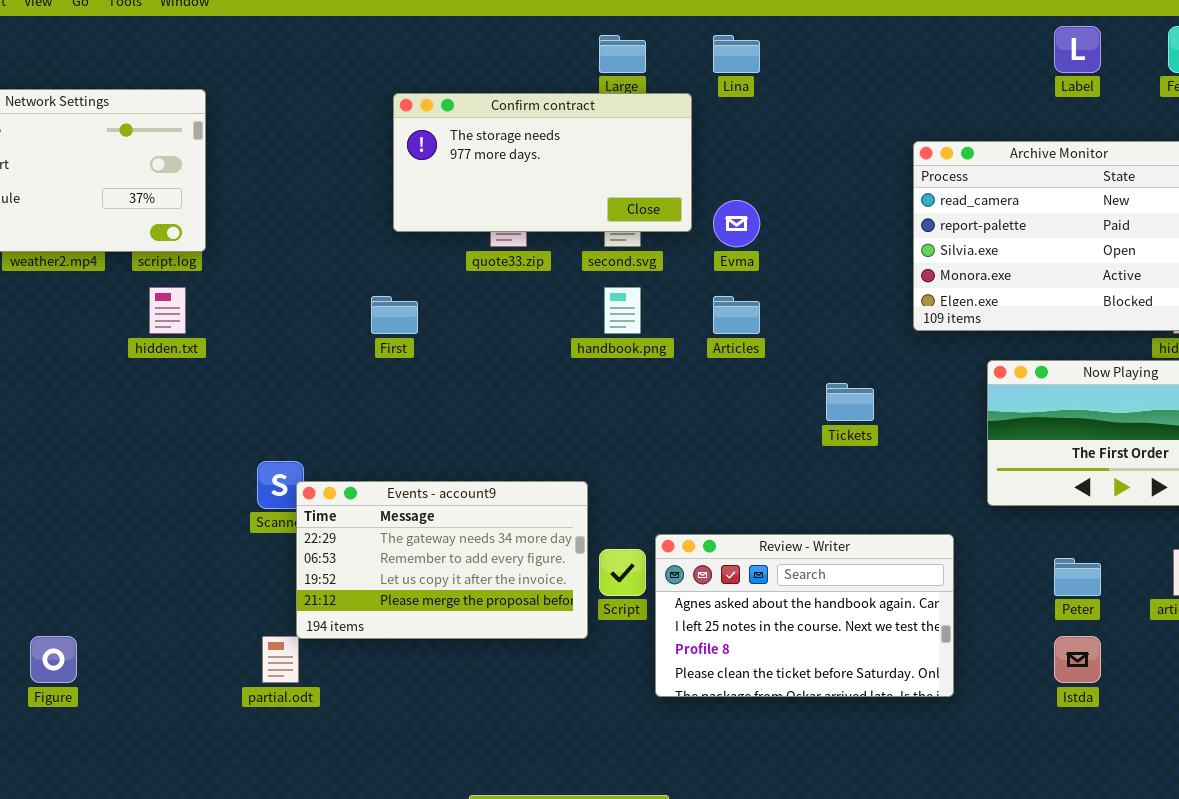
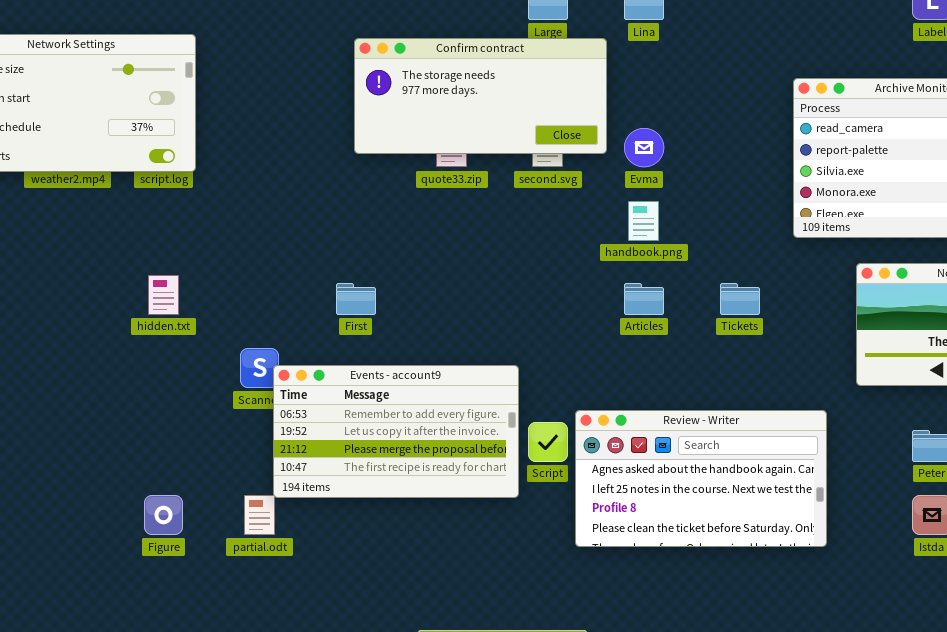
hidden.txt: [149,287,186,334] -> [148,275,179,315], moved
handbook.png: [604,287,641,334] -> [628,201,659,241], moved
First: [371,296,418,334] -> [336,283,376,315], moved
Articles: [713,296,760,334] -> [624,283,664,315], moved
Events - account9: [296,481,588,639] -> [273,365,519,498], scrolled down 1 row
Figure: [30,636,77,683] -> [144,495,183,535], moved

